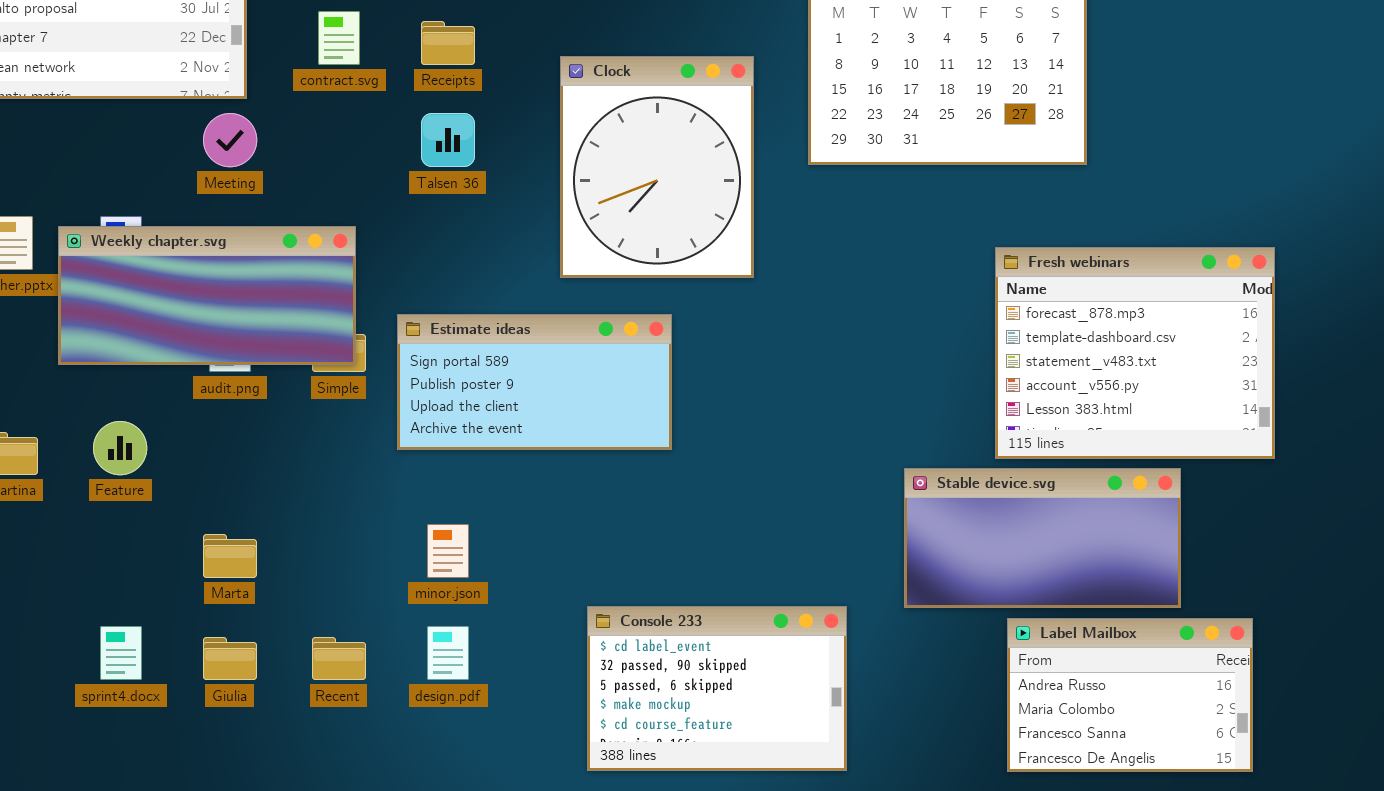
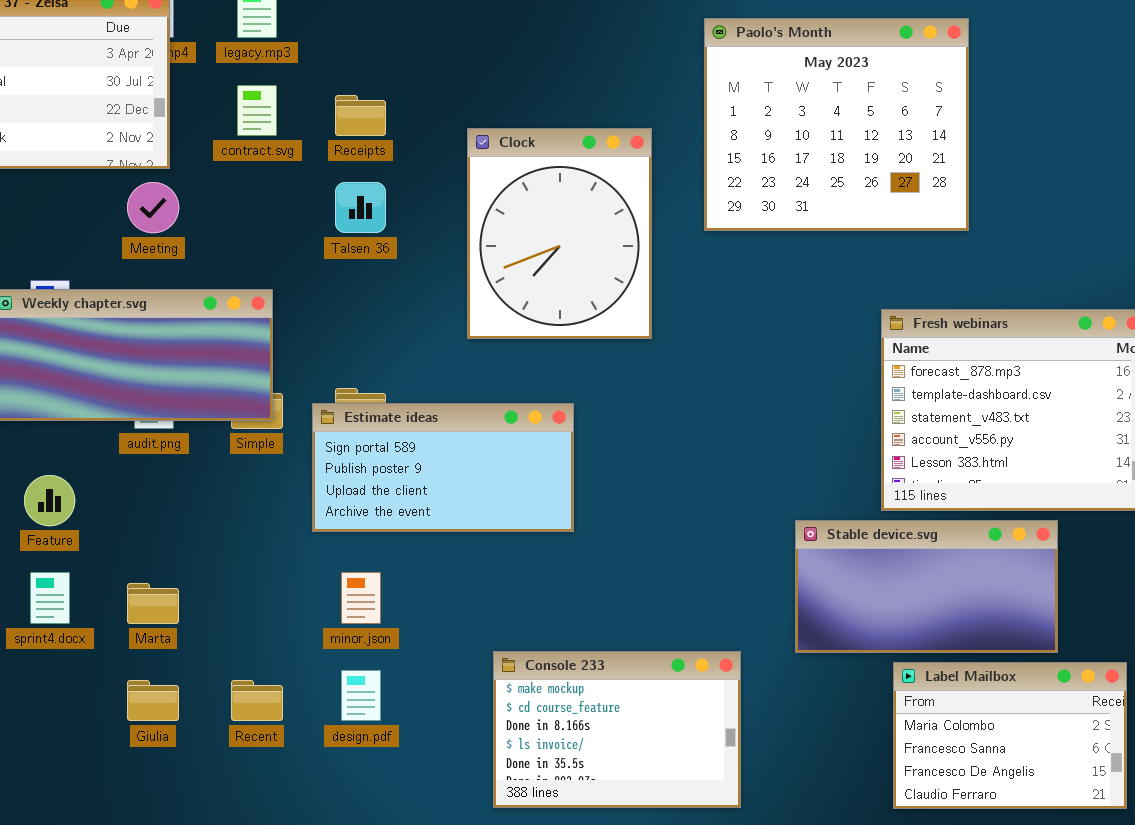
Estimate ideas: [397,314,672,450] -> [312,403,574,532], moved
Console 233: [587,606,847,771] -> [493,651,741,808], scrolled down 3 rows
Label Mailbox: [1007,618,1253,772] -> [893,662,1127,809], scrolled down 1 row
sprint4.docx: [100,626,142,680] -> [30,572,70,624], moved

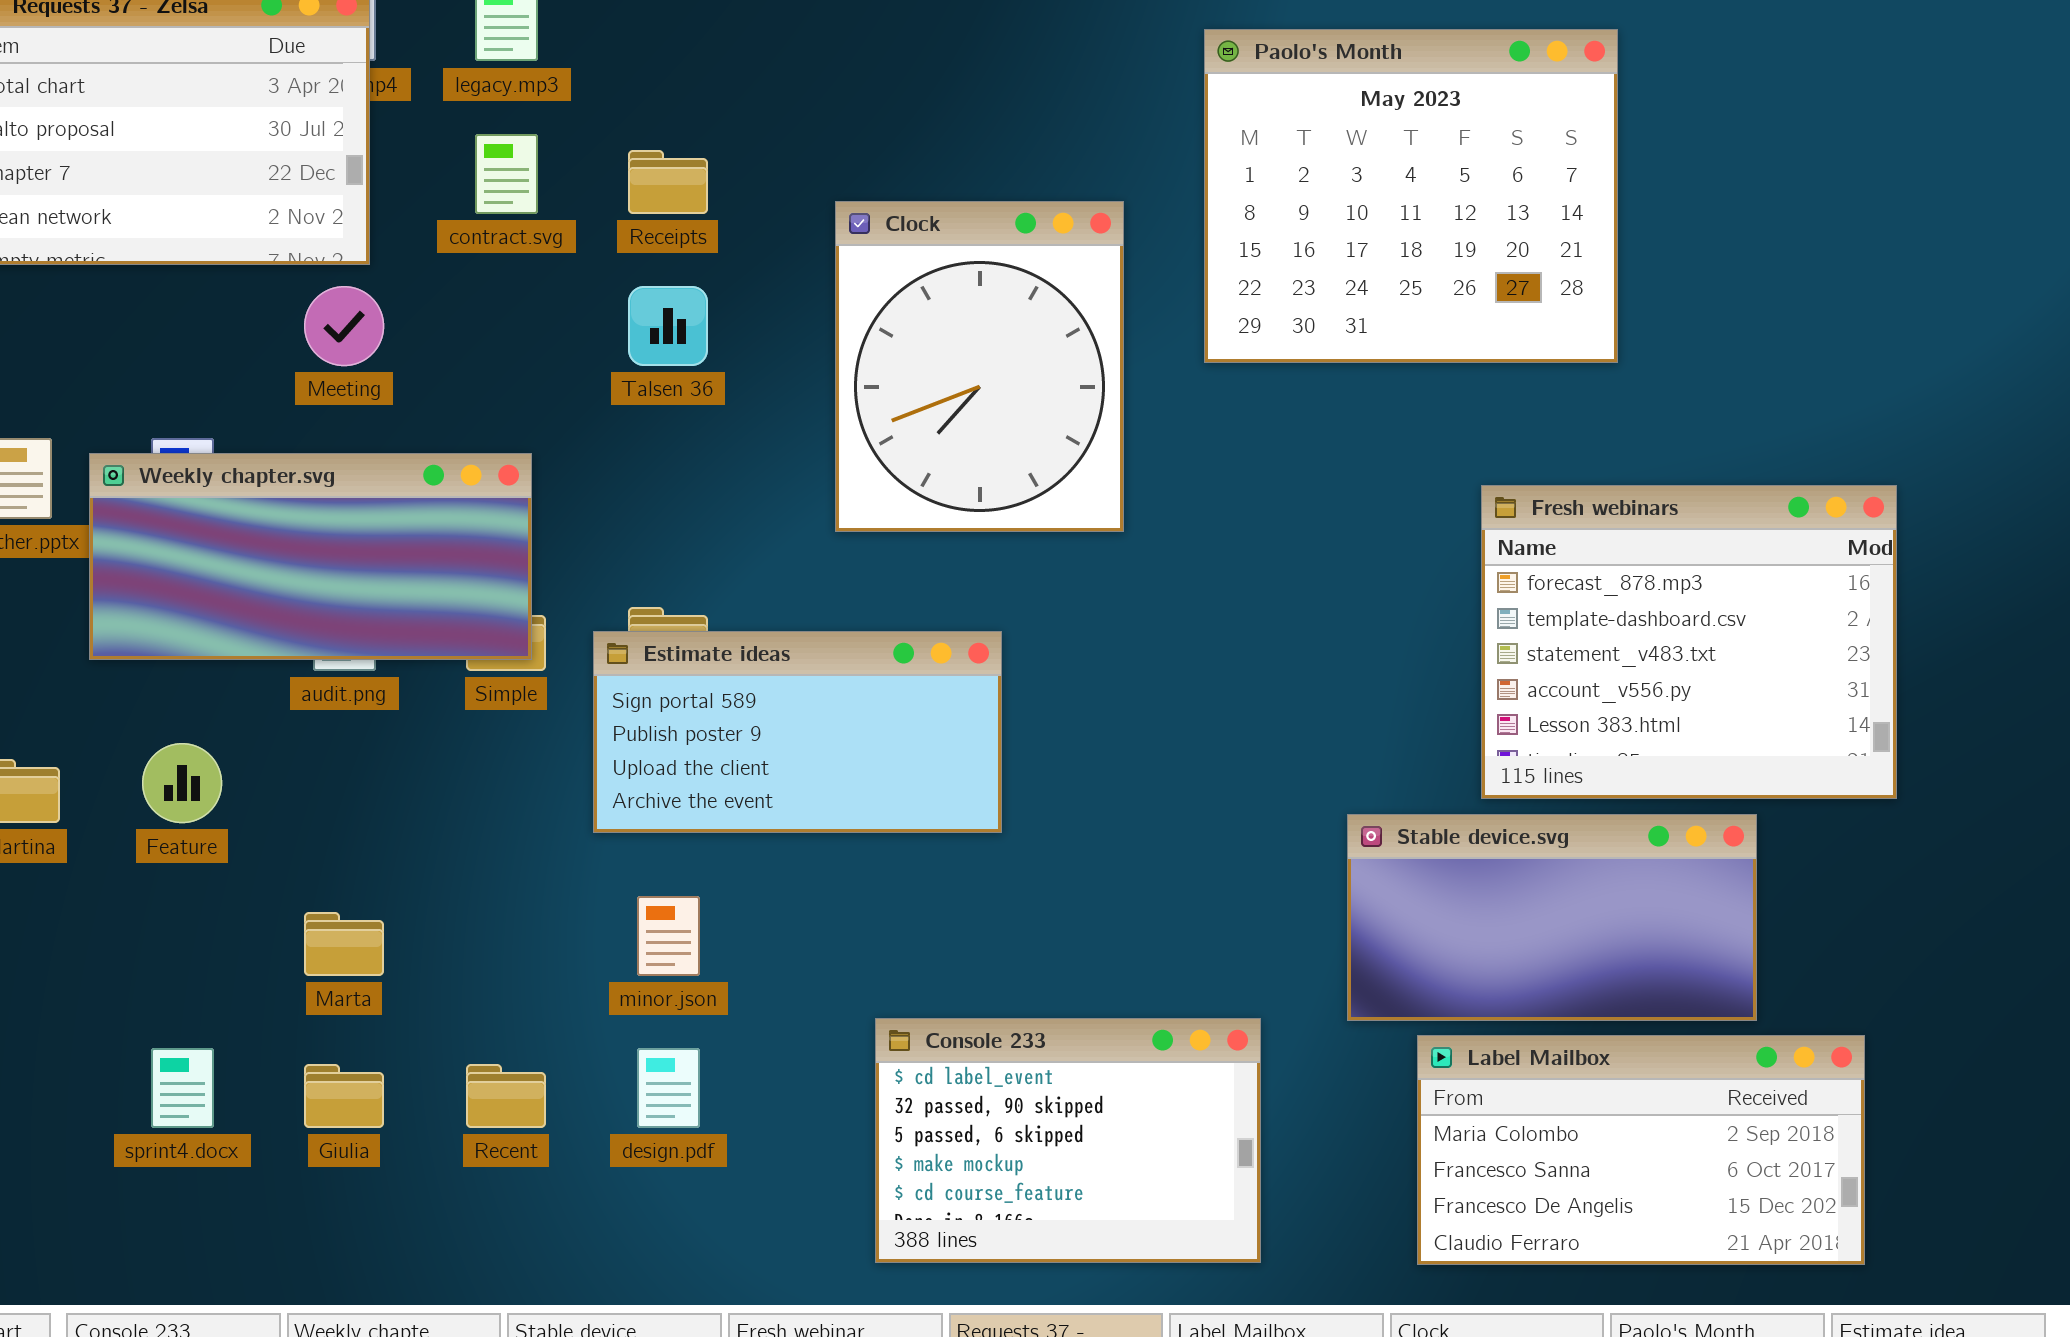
sprint4.docx: [30,572,70,624] -> [151,1048,214,1128], moved
Console 233: [493,651,741,808] -> [875,1018,1261,1263], scrolled up 3 rows
Label Mailbox: [893,662,1127,809] -> [1417,1035,1865,1265], resized

